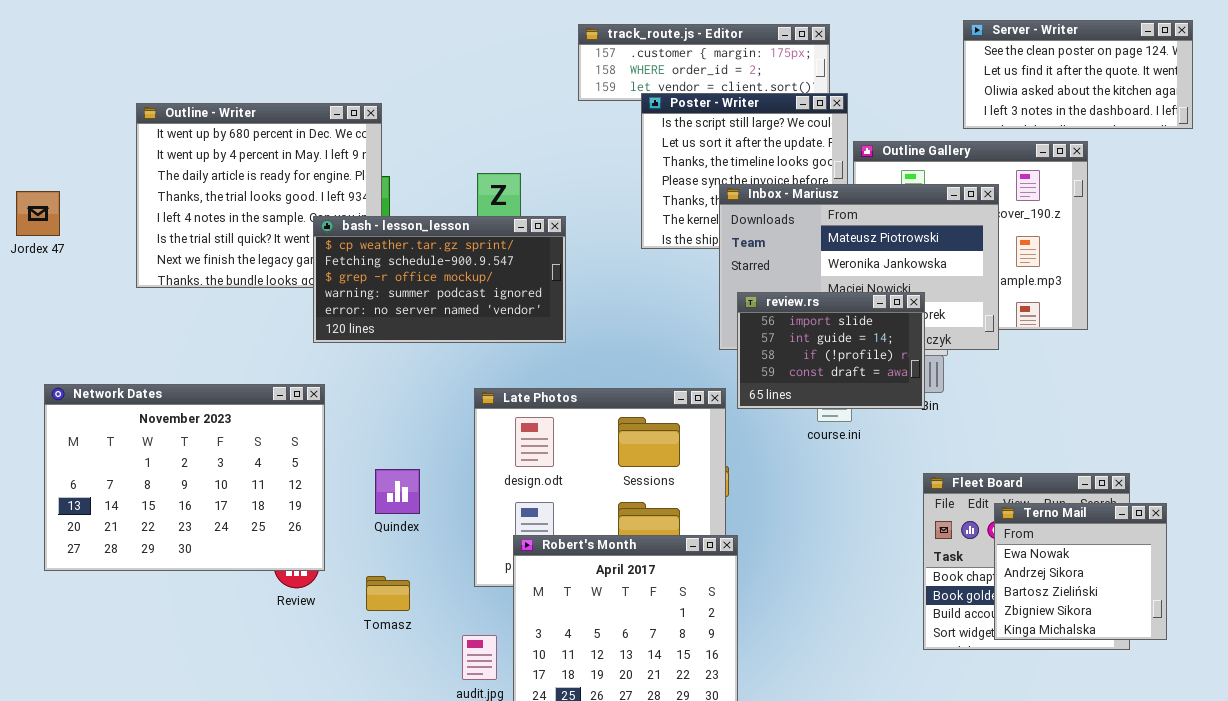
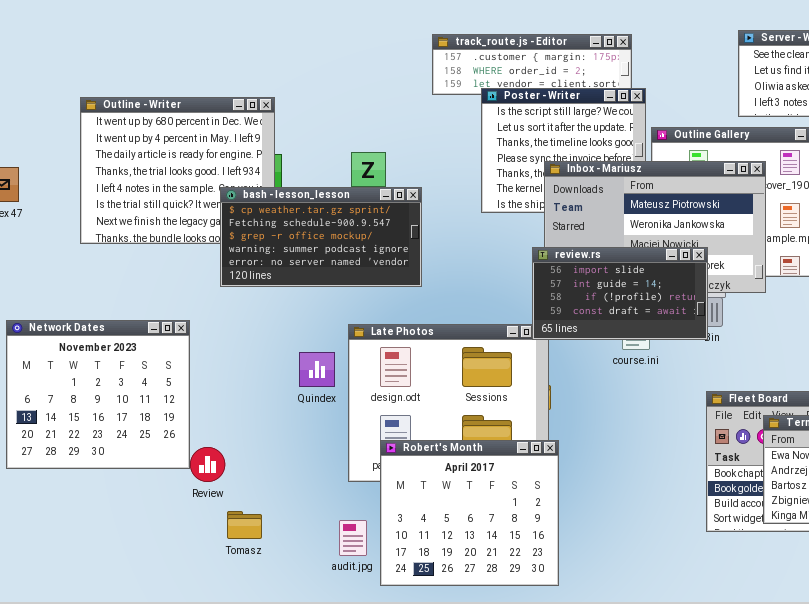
review.rs: [737,292,925,409] -> [532,247,708,340], resized
Network Dates: [44,384,325,571] -> [6,320,190,469], resized
Quindex: [375,469,420,514] -> [299,352,335,387], moved
Tomasz: [366,576,410,611] -> [227,511,262,539], moved

